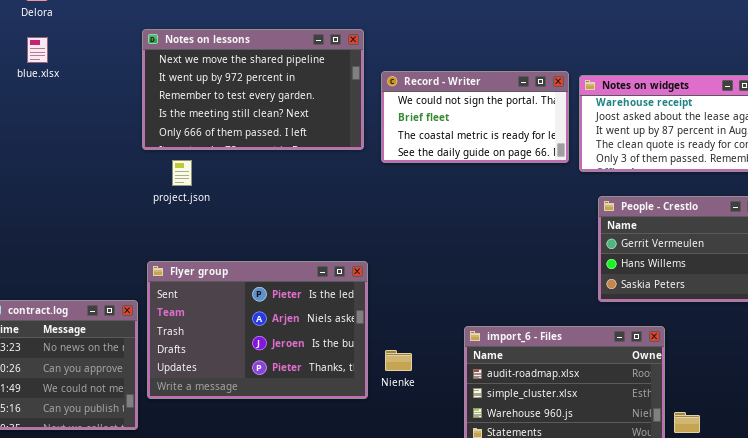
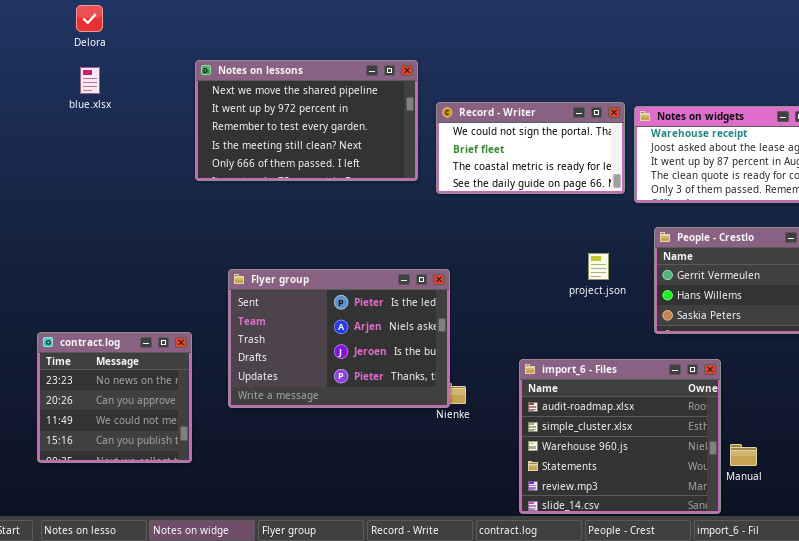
project.json: [172,160,192,186] -> [588,253,609,280], moved
Flyer group: [147,261,368,399] -> [228,269,450,408], moved

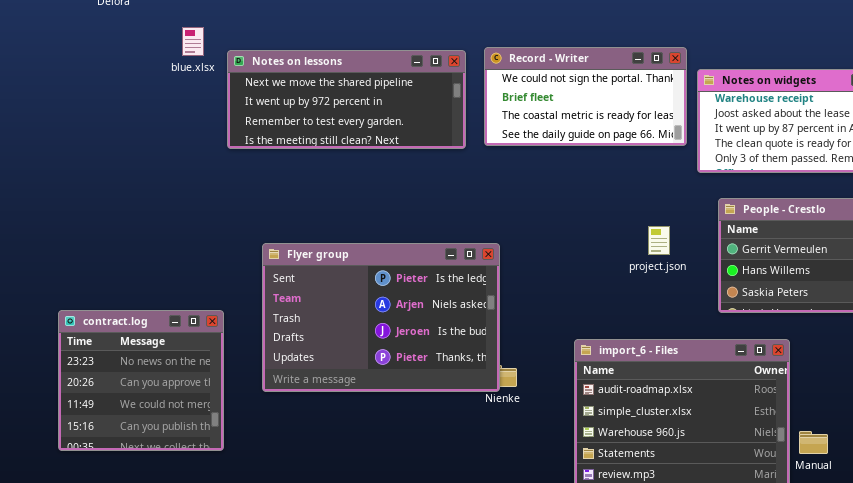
Notes on lessons: [195,60,418,181] -> [227,50,466,149], resized
blue.xlsx: [80,67,100,94] -> [182,27,204,56], moved
Record - Writer: [436,102,625,194] -> [484,47,687,146], moved

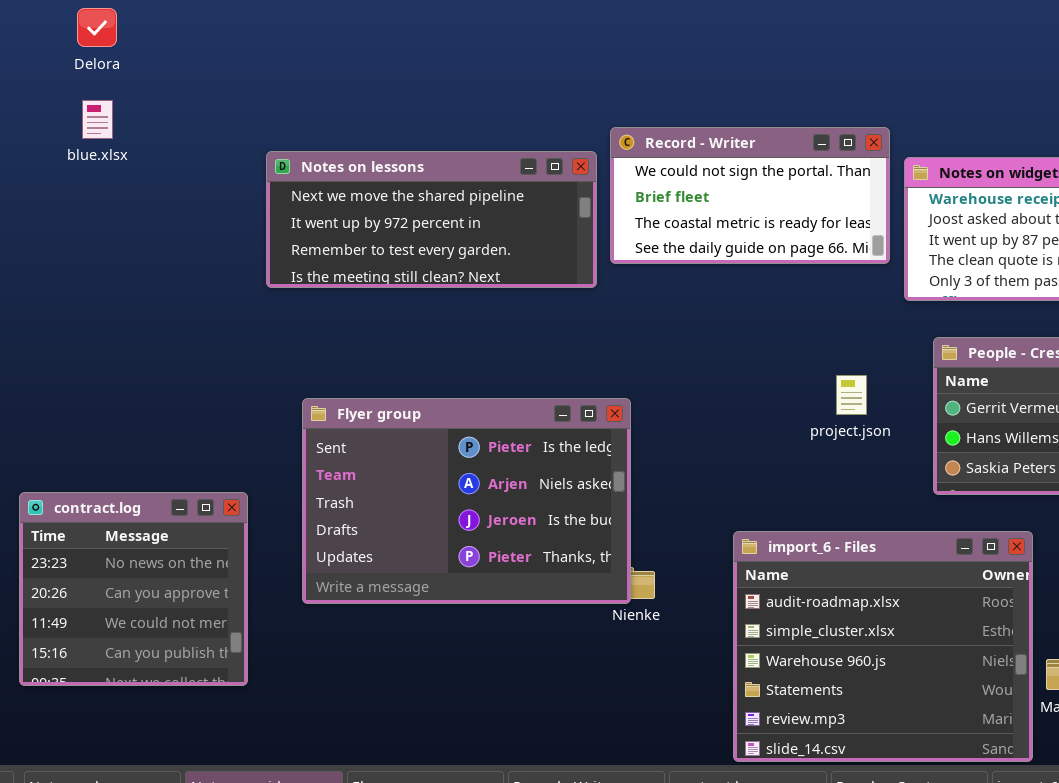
blue.xlsx: [182,27,204,56] -> [82,100,113,139], moved
Notes on lessons: [227,50,466,149] -> [266,151,597,288], moved

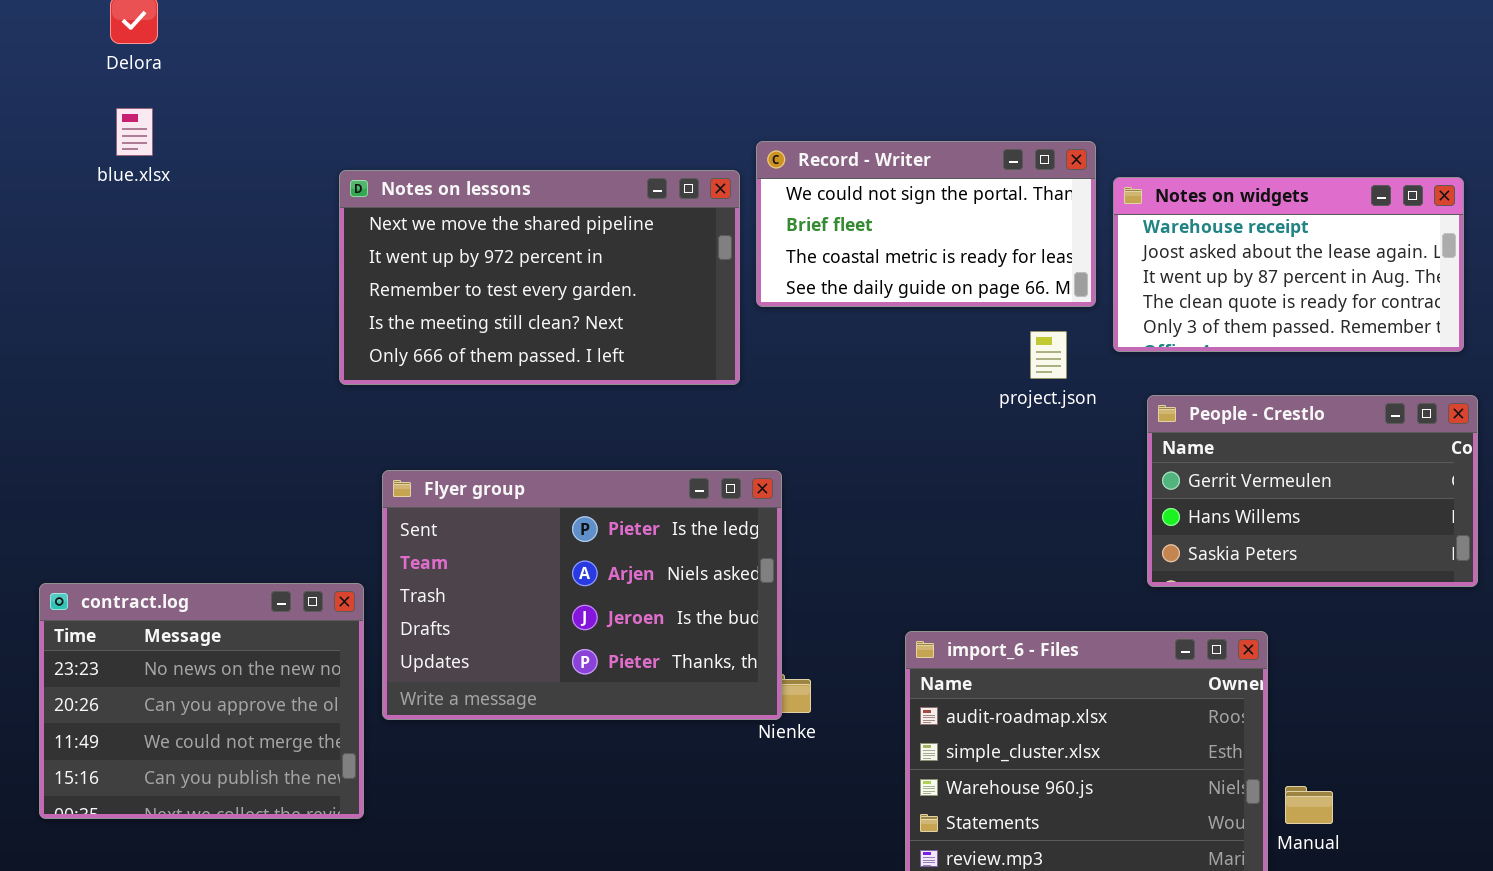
Notes on lessons: [266,151,597,288] -> [339,170,740,385], resized
project.json: [836,375,867,415] -> [1030,331,1067,379], moved
contract.log: [19,492,248,686] -> [39,583,364,819], resized

